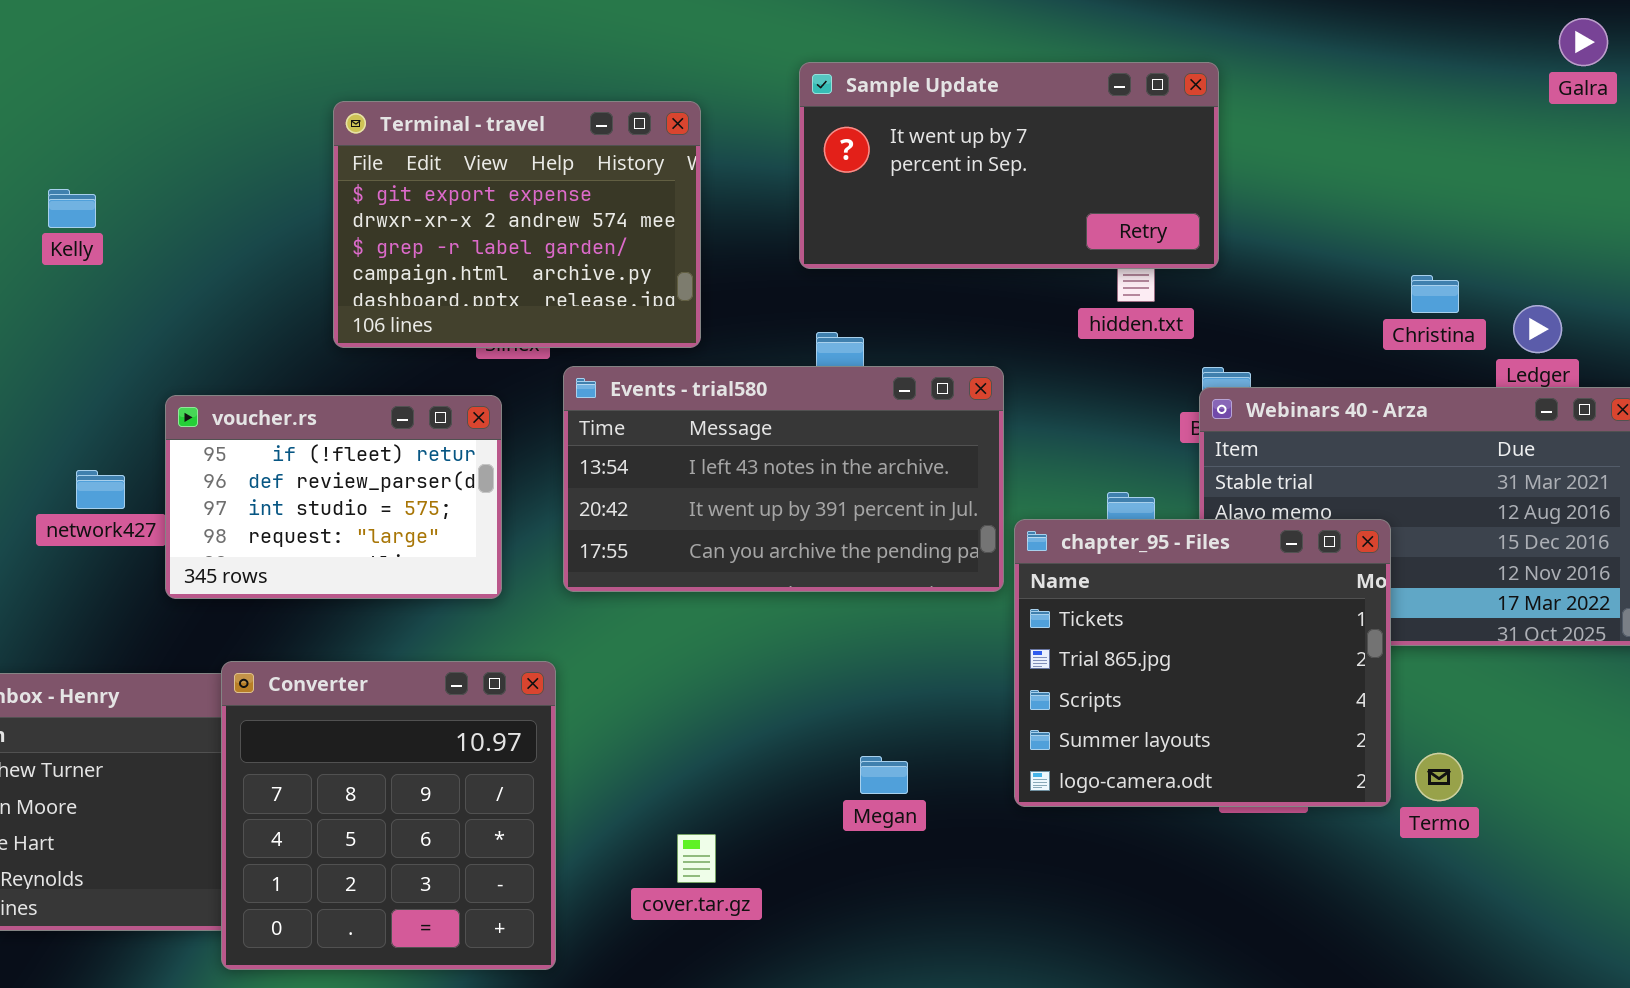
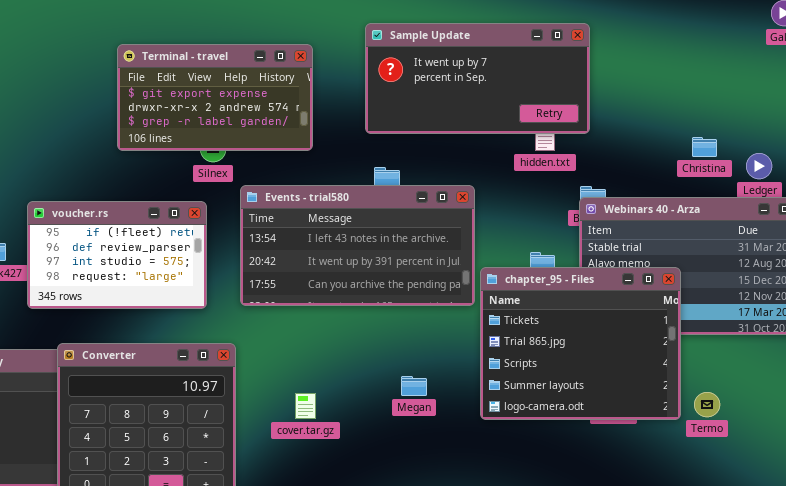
Terminal - travel: [333,101,701,348] -> [117,44,313,151], resized
Megan: [860,756,908,794] -> [401,376,427,396], moved
cover.tar.gz: [677,834,716,883] -> [295,393,316,419], moved

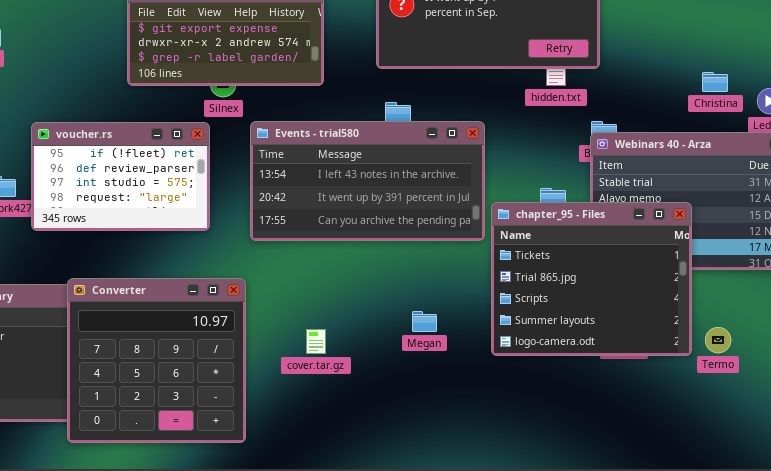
voucher.rs: [27,201,207,309] -> [31,122,210,231], moved

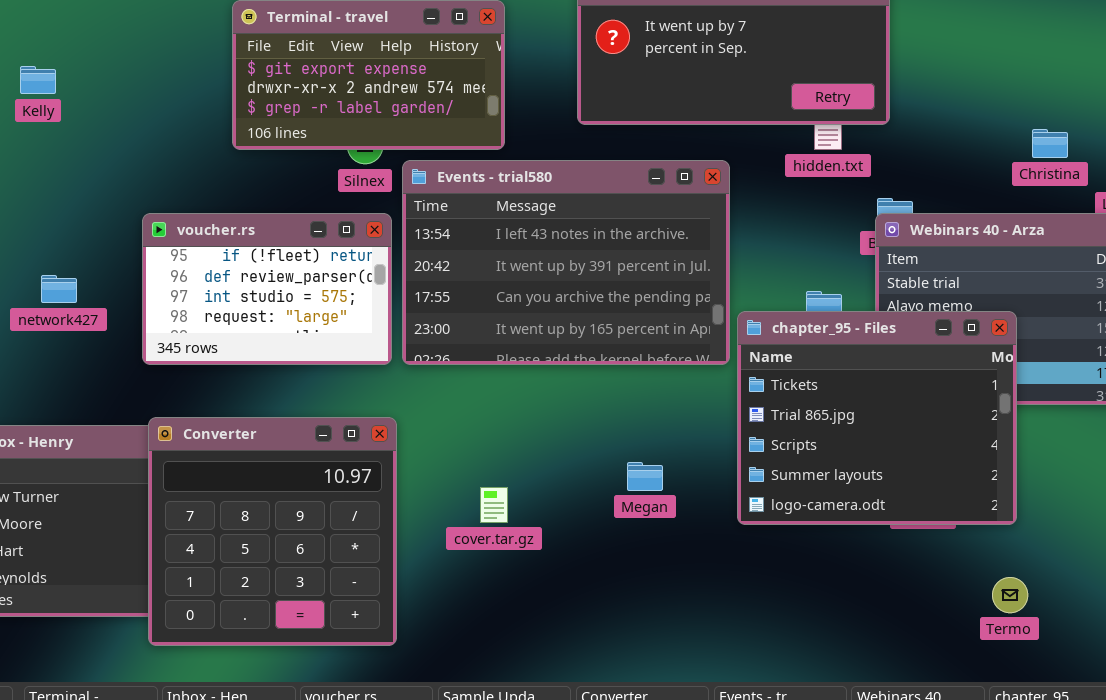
Events - trial580: [250,121,485,241] -> [402,160,730,365], resized
voucher.rs: [31,122,210,231] -> [142,213,392,365], moved
Termo: [705,327,731,353] -> [992,577,1028,613], moved

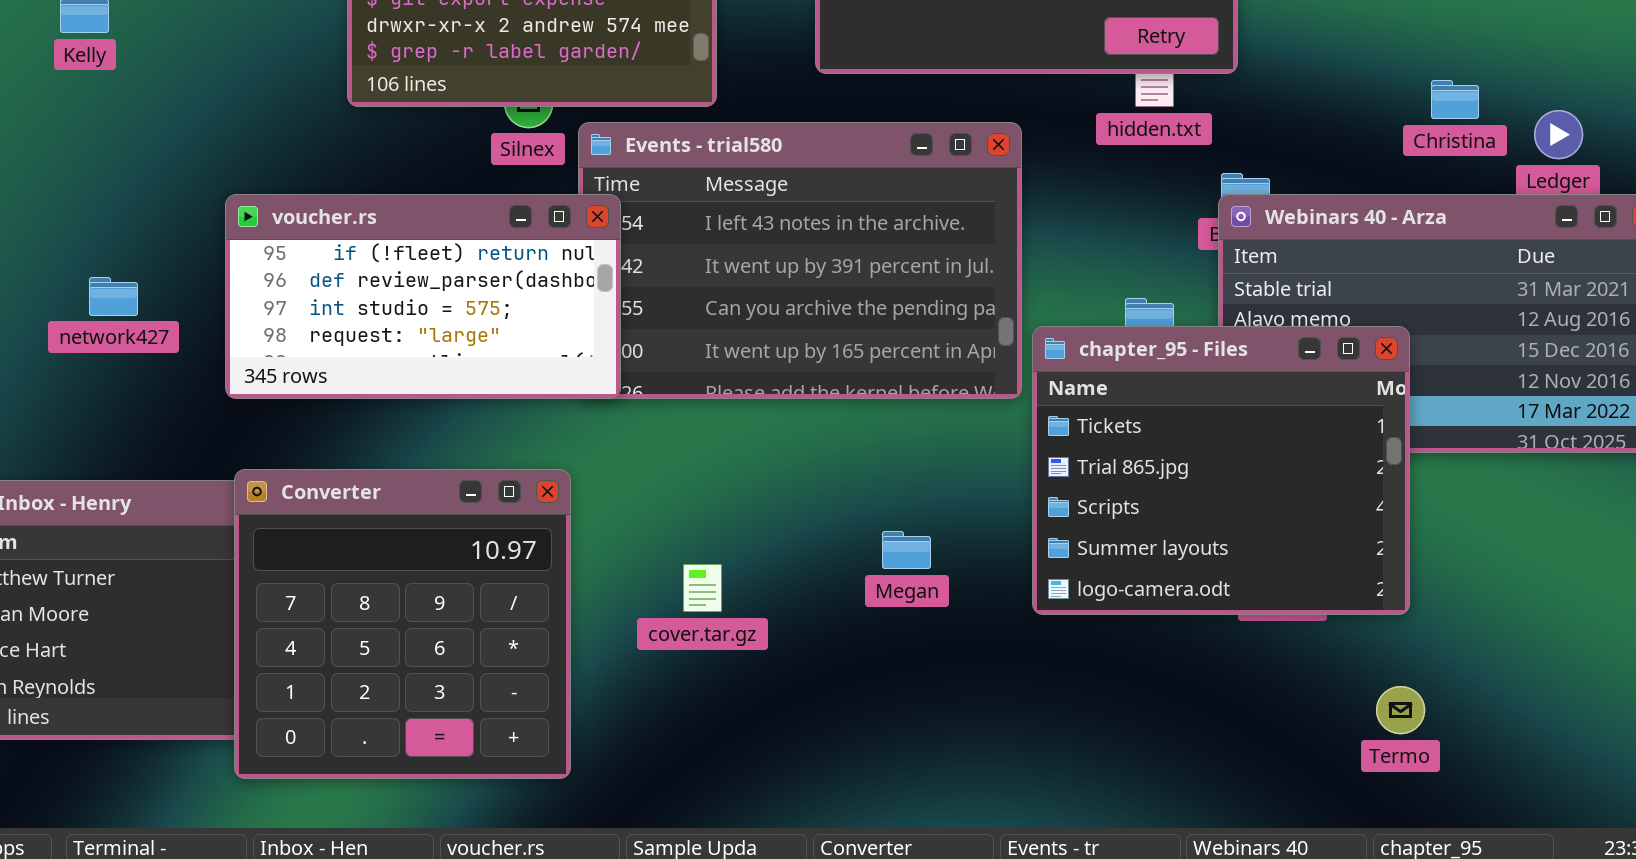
voucher.rs: [142,213,392,365] -> [225,194,621,399], resized

